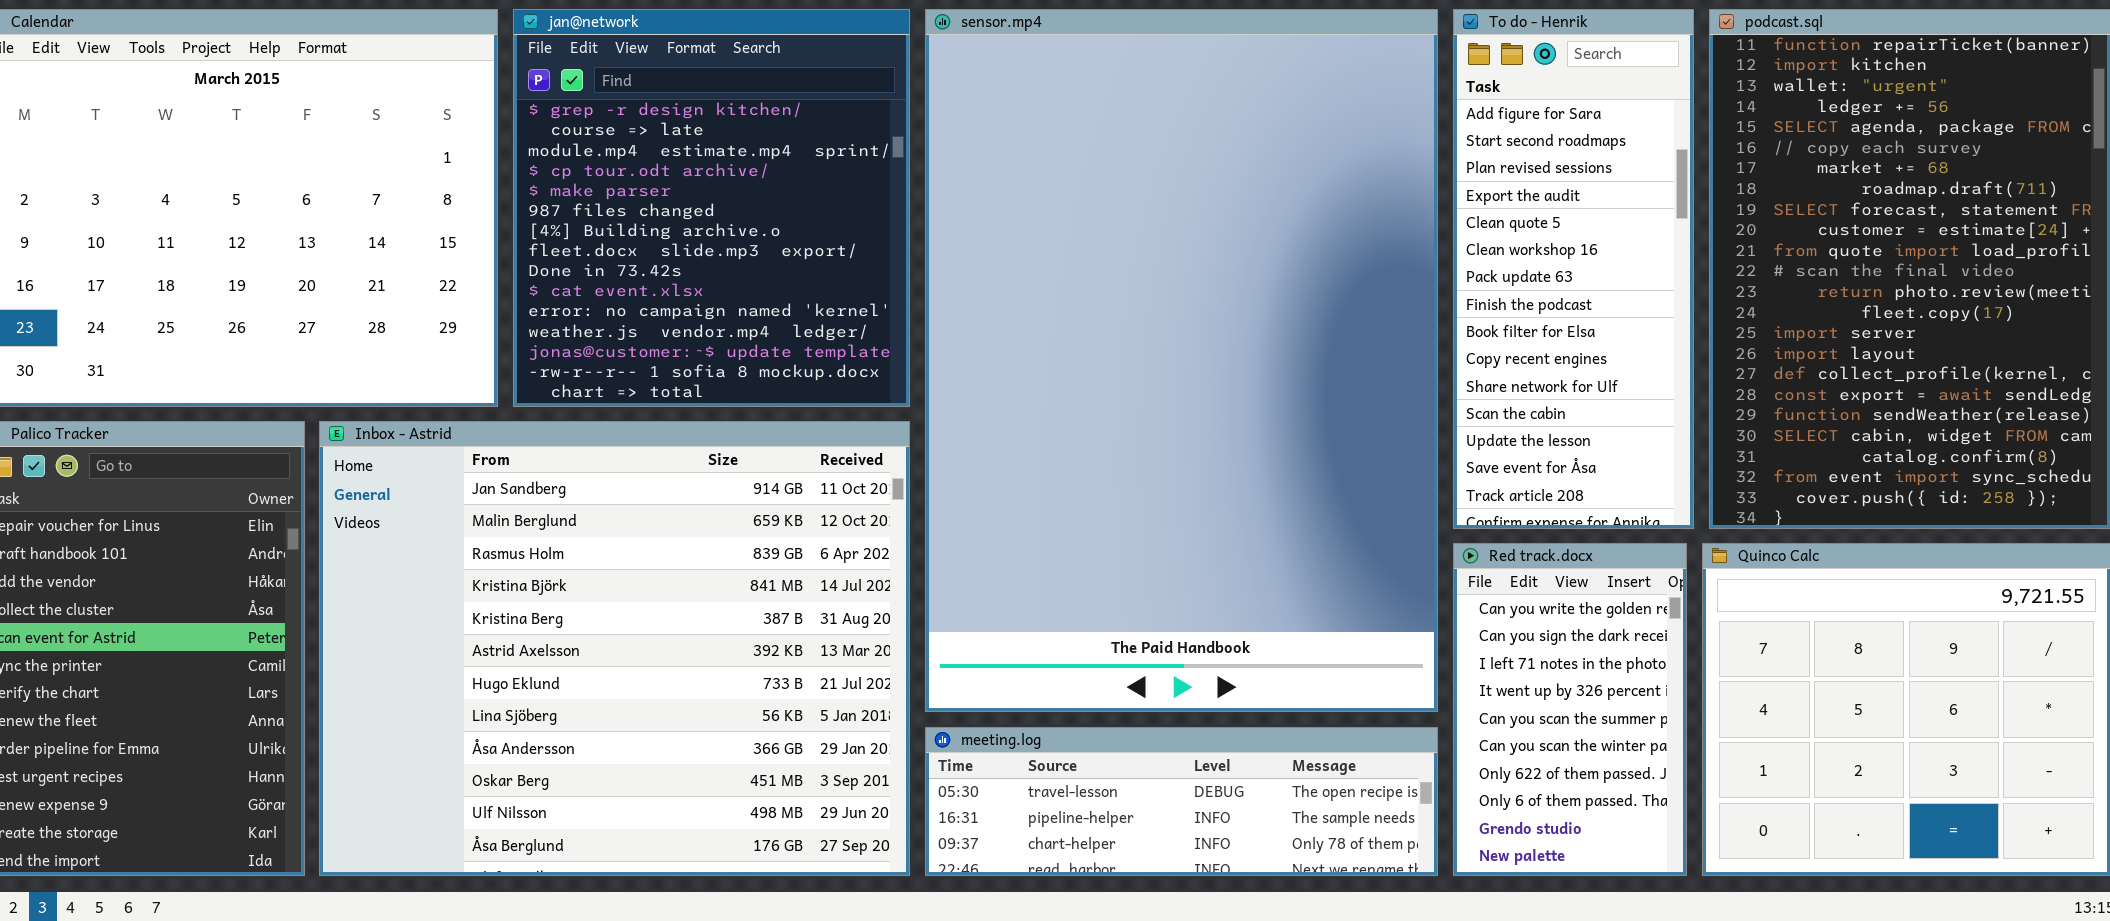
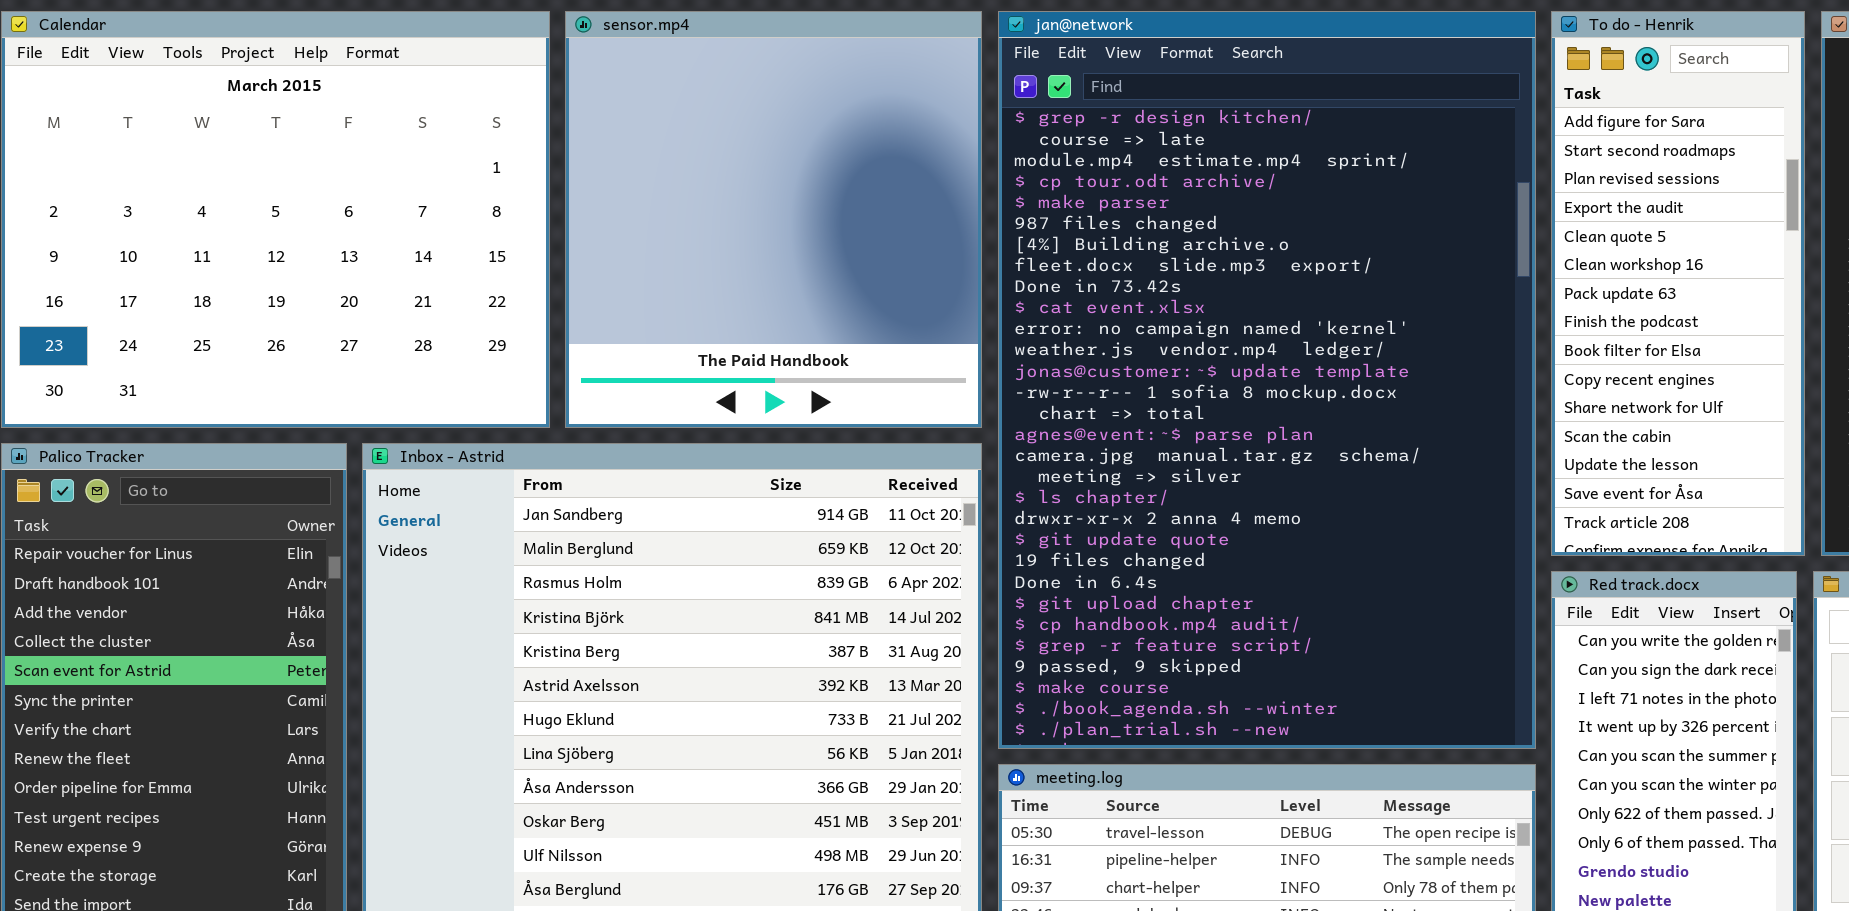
jan@network: [513,9,910,407] -> [998,11,1536,749], moved, resized
sensor.mp4: [925,9,1438,712] -> [565,11,982,428], moved, resized

